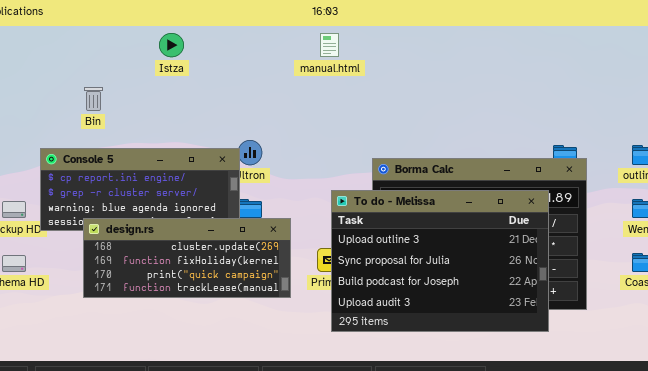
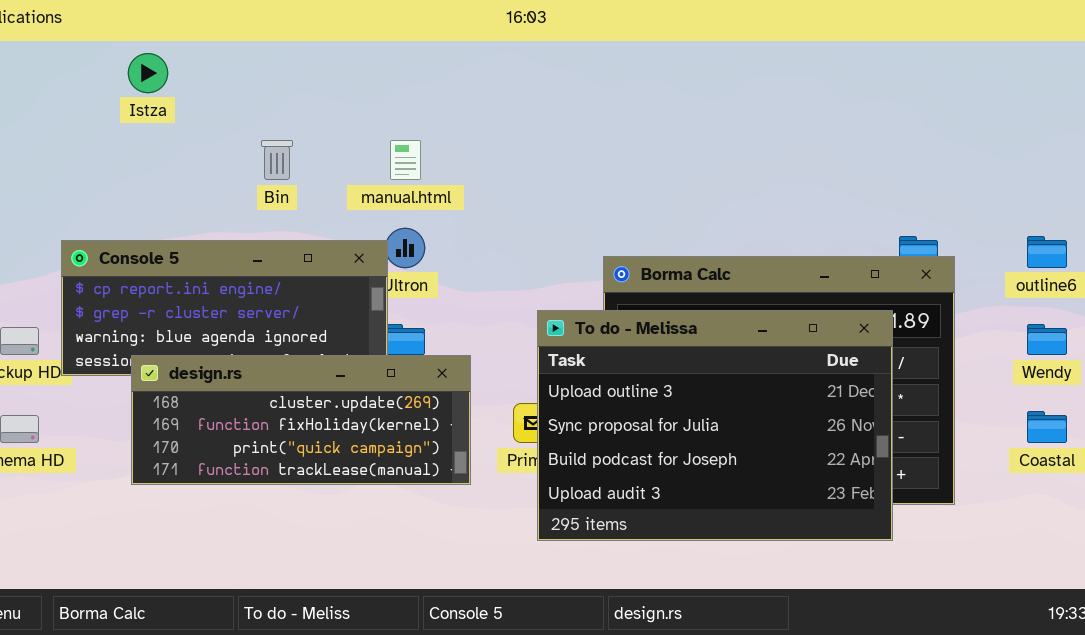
Istza: [159,33,184,57] -> [128,53,168,93], moved
manual.html: [320,33,339,57] -> [390,140,421,180], moved
Bin: [84,87,103,111] -> [261,140,293,180], moved

